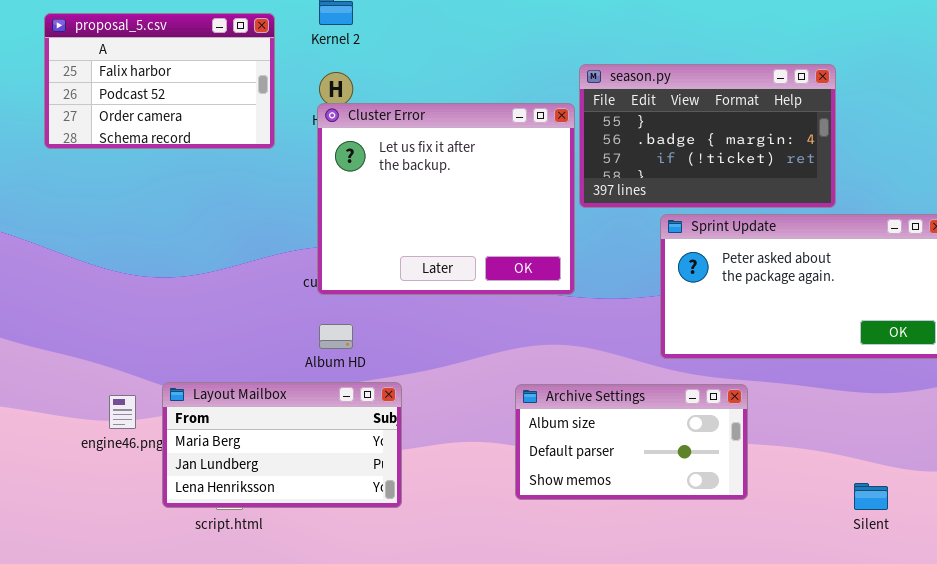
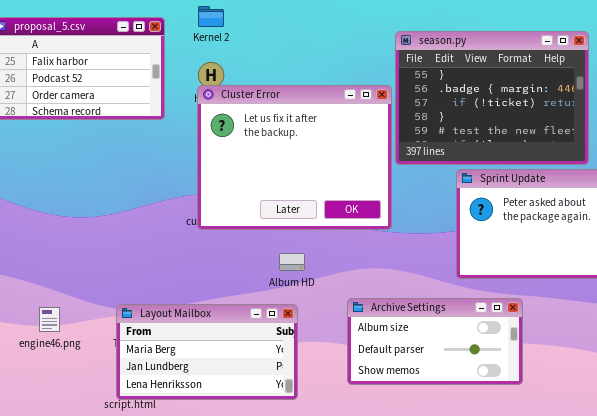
season.py: [579,64,836,208] -> [395,31,589,165], resized
Album HD: [319,324,353,349] -> [279,253,305,271], moved
Layout Mailbox: [162,382,402,508] -> [116,304,298,400], moved

